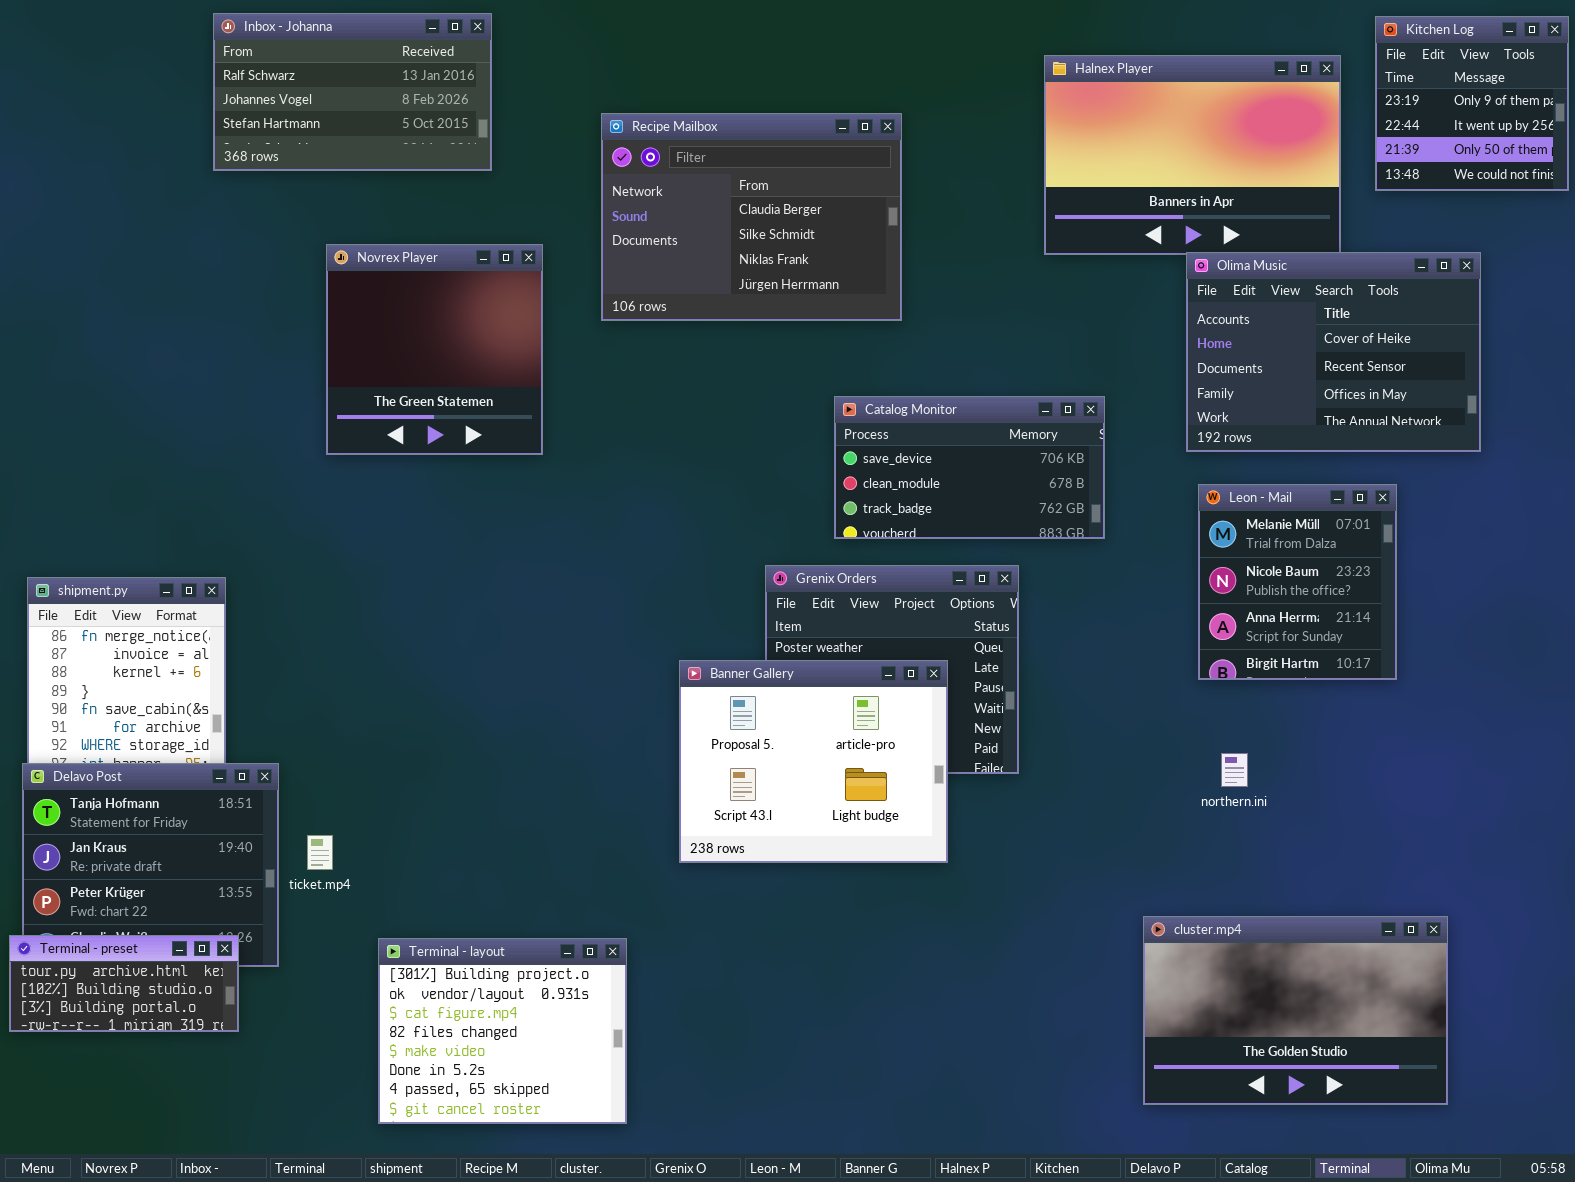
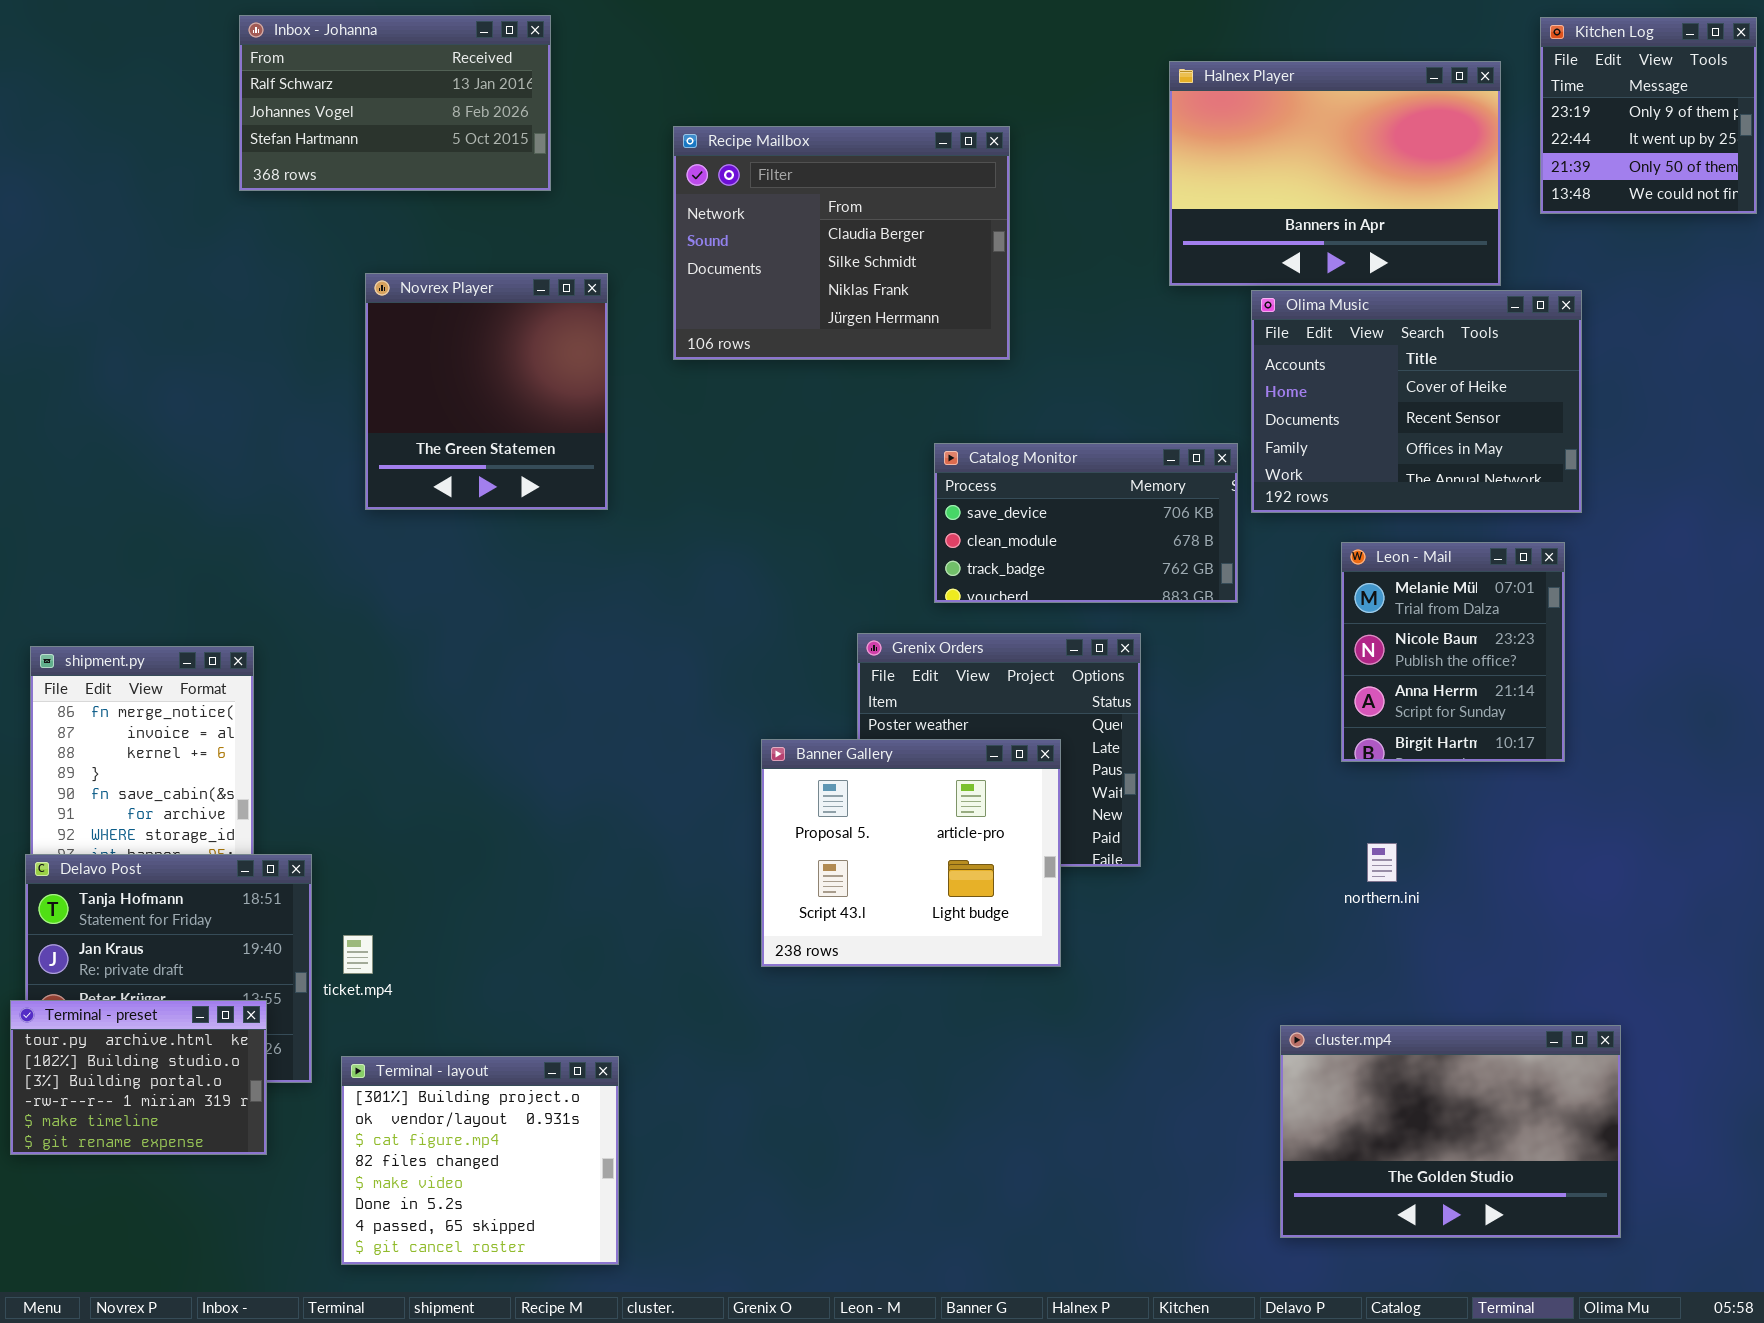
Olima Music: [1186,252,1481,452] -> [1251,290,1582,513], moved
Terminal - preset: [9,935,239,1032] -> [10,1000,267,1155], resized
Terminal - layout: [378,938,627,1124] -> [341,1056,619,1265], moved

